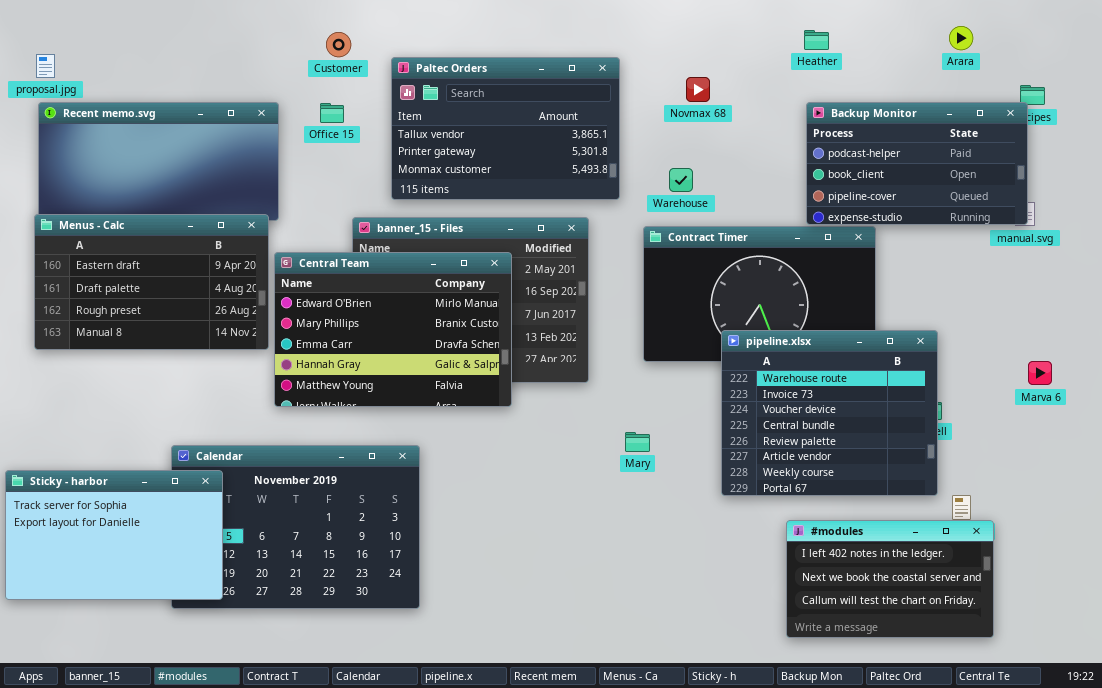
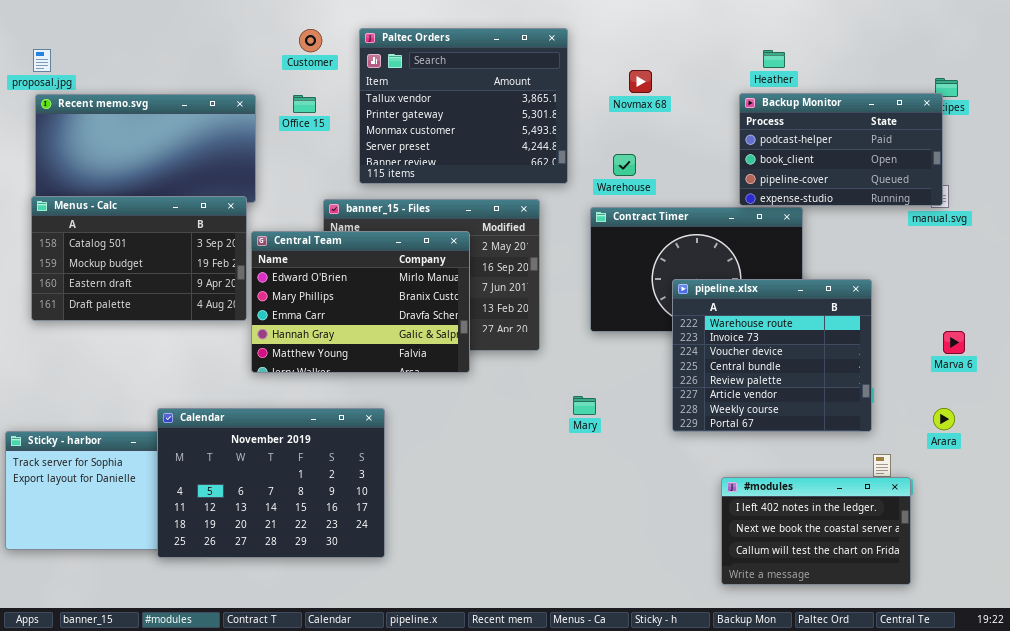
Arara: [949,26,973,50] -> [933,408,955,430], moved
Heather: [804,30,829,50] -> [763,50,785,68], moved
Paltec Orders: [391,57,620,200] -> [359,28,568,184], resized
Menus - Calc: [34,214,269,350] -> [31,196,247,321], scrolled up 2 rows
pipeline.xlsx: [721,330,938,496] -> [672,279,872,432], moved
Calendar: [171,445,420,609] -> [157,408,385,558], raised

